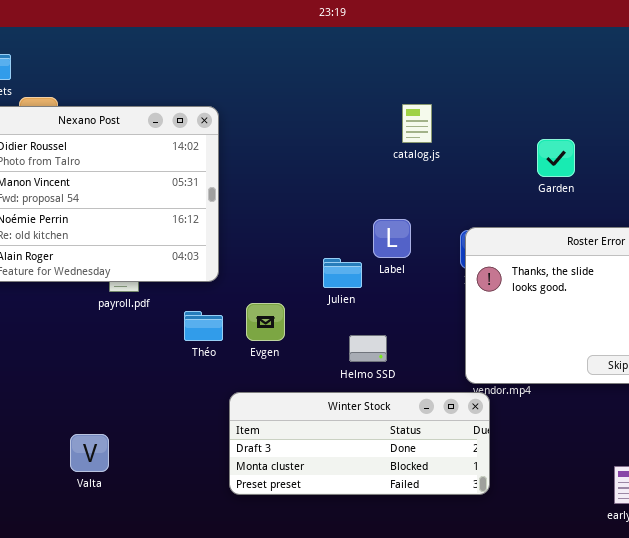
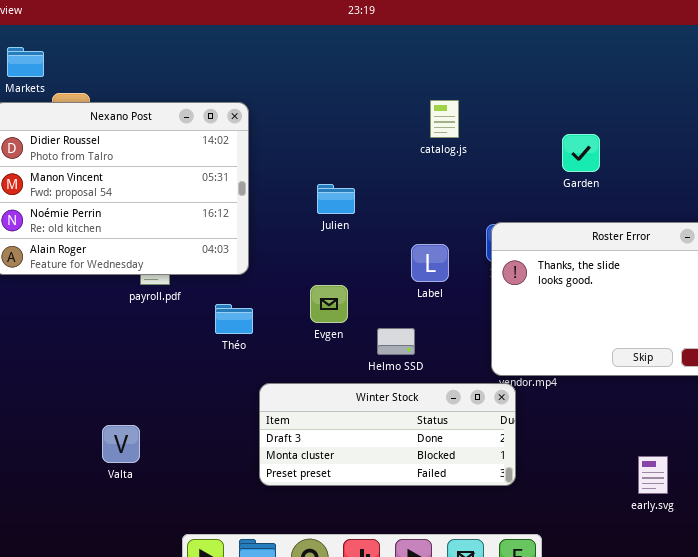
Label: [373,219,411,258] -> [411,244,449,282], moved
Julien: [323,258,362,288] -> [317,184,355,214], moved
Evgen: [246,303,285,341] -> [310,285,348,323], moved

